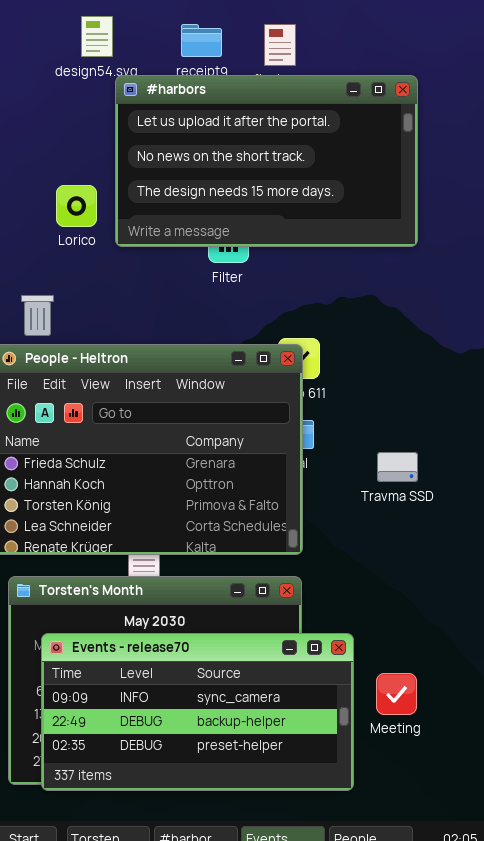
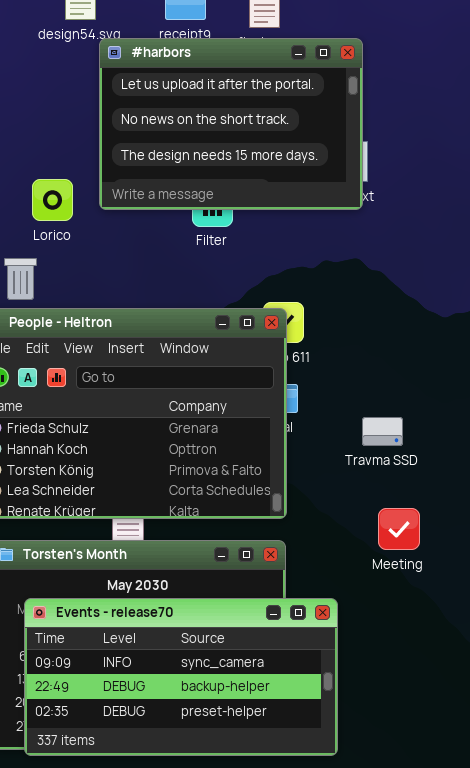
#harbors: [115,75,418,247] -> [99,38,363,210], resized
Lorico: [56,185,97,227] -> [32,179,73,221], moved
Meeting: [376,673,417,715] -> [378,508,420,550], moved

